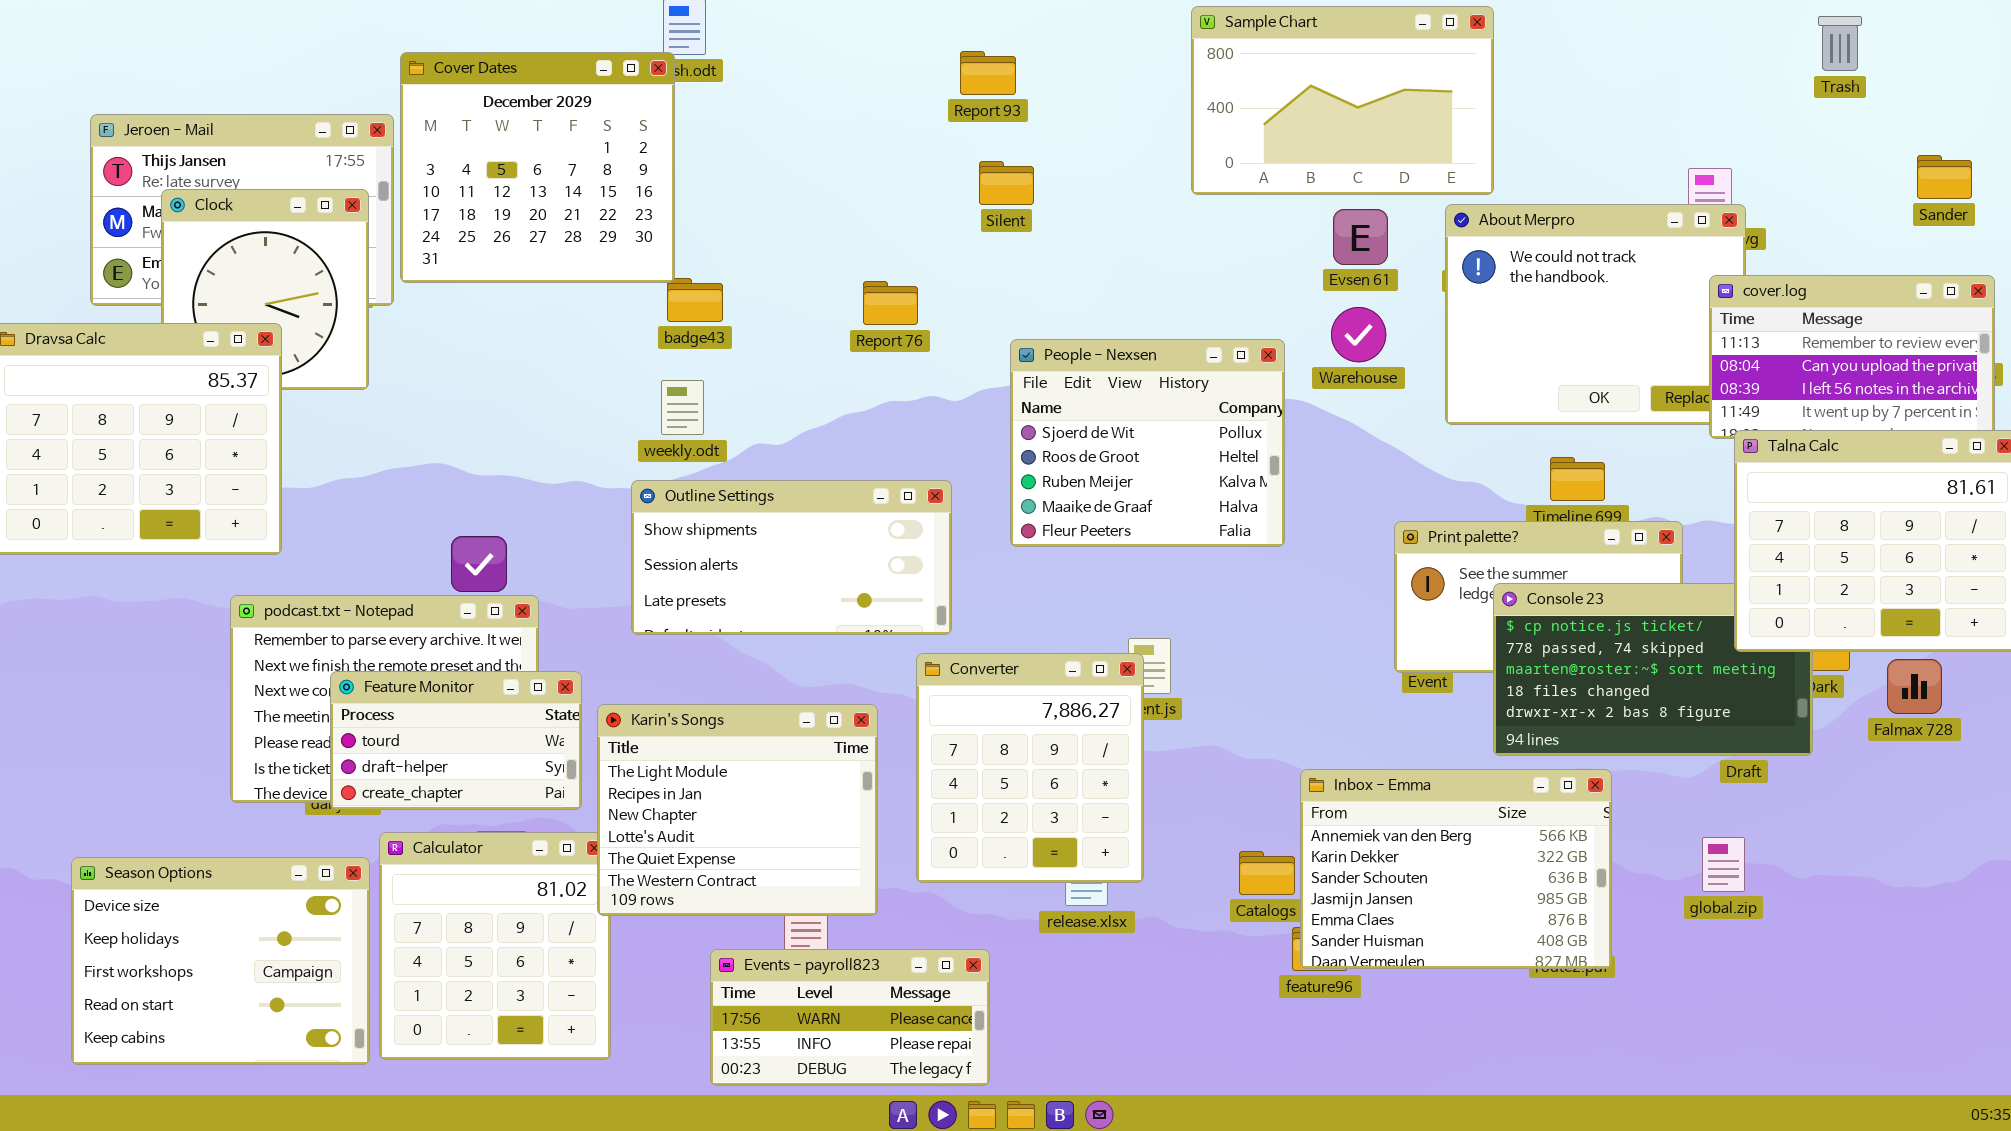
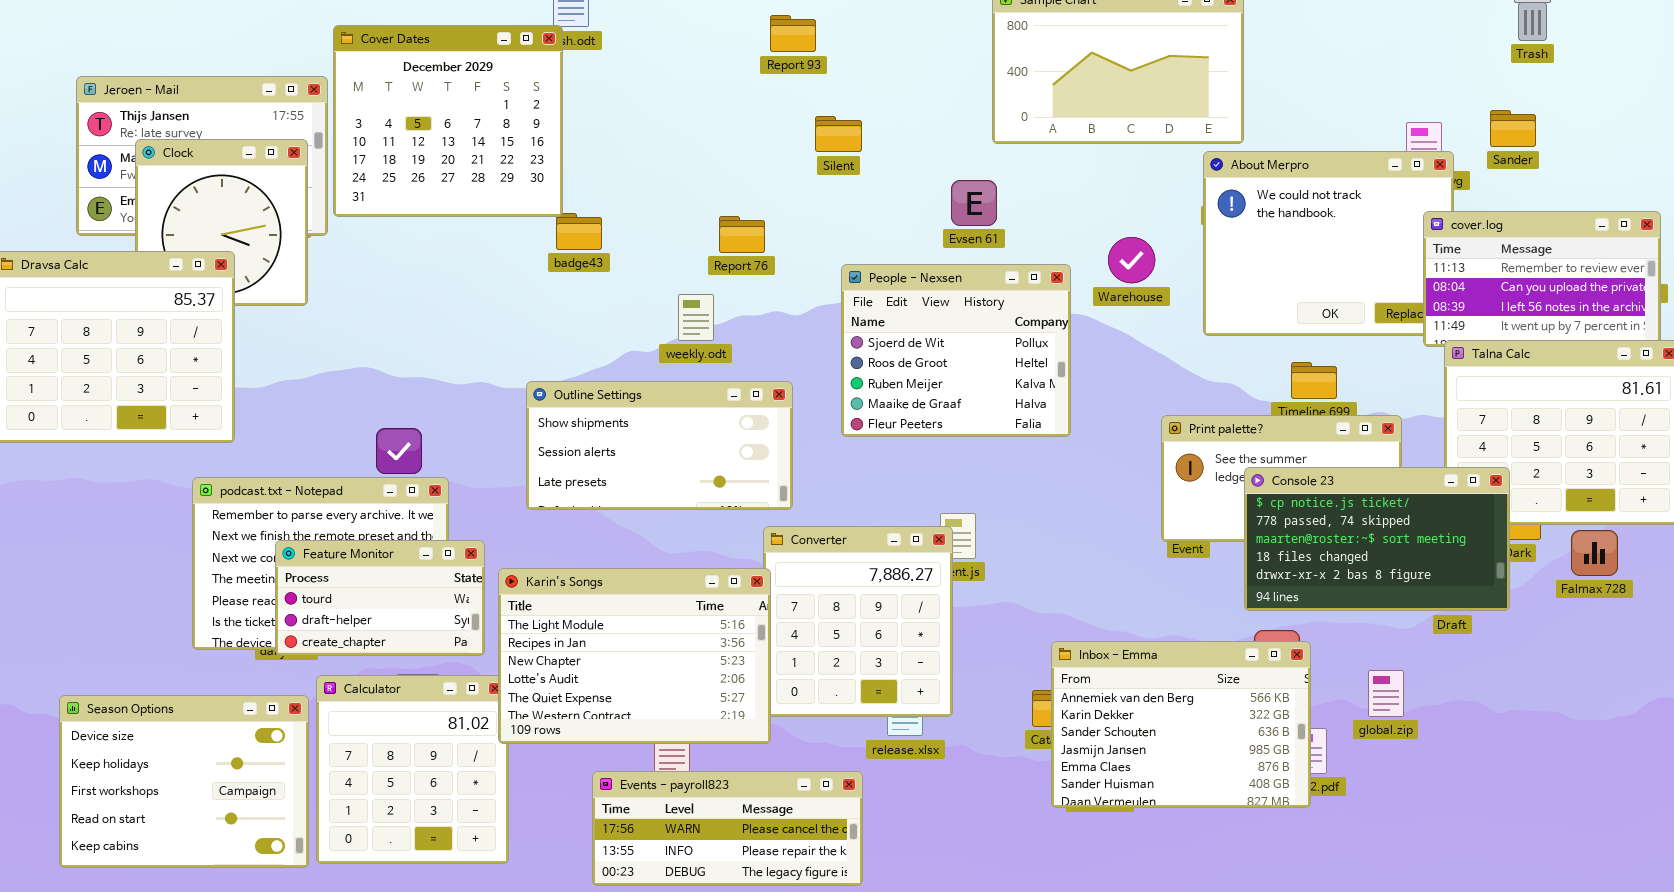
Report 93: [960,51,1016,95] -> [770,15,816,52], moved
Sander: [1917,155,1972,199] -> [1490,110,1536,147], moved
Evsen 61: [1333,209,1388,265] -> [951,180,997,226], moved
weekly.odt: [661,380,704,435] -> [678,294,714,341], moved
Console 23: [1493,583,1813,756] -> [1244,467,1510,611], raised
Karin's Songs: [597,704,878,916] -> [498,568,771,744], resized
Inbox - Emma: [1300,769,1612,969] -> [1051,641,1311,808], moved
global.zip: [1702,837,1745,892] -> [1368,670,1404,717], moved
Events - payroll823: [710,949,990,1086] -> [592,771,863,886], resized

